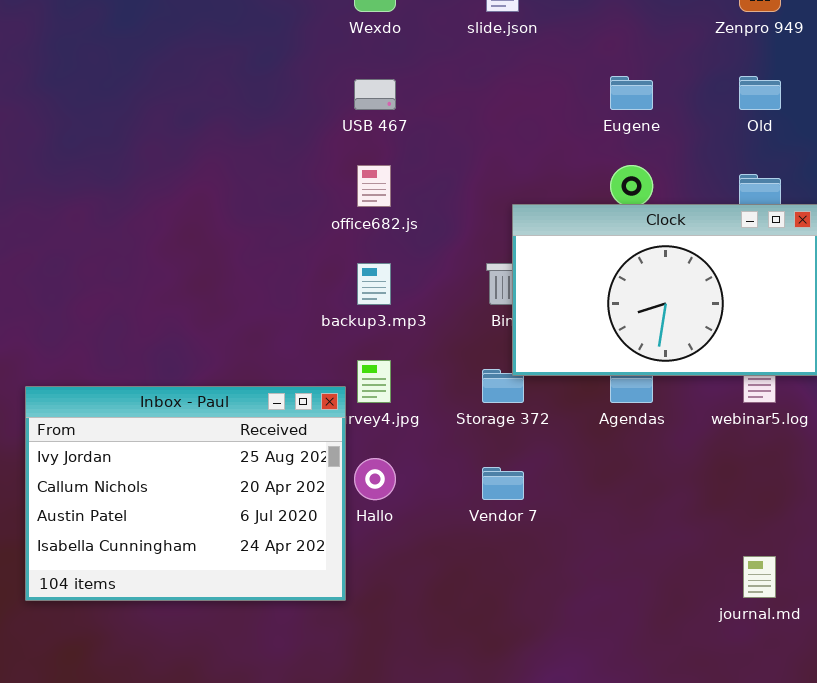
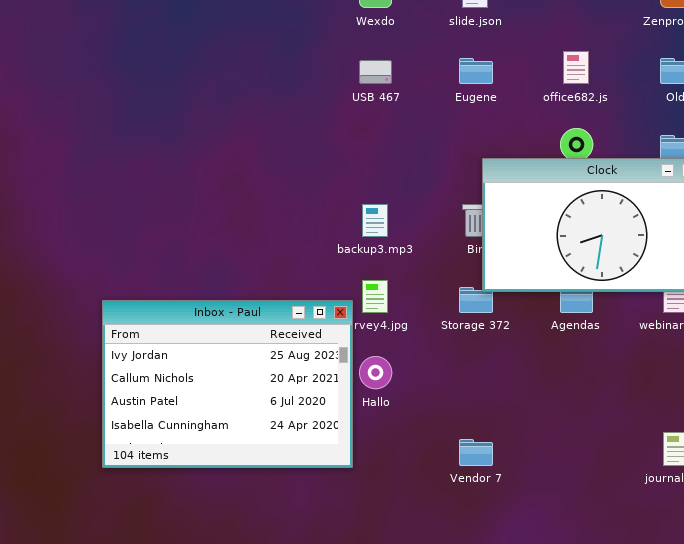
Eugene: [610,76,653,110] -> [459,58,493,84], moved
office682.js: [357,165,391,207] -> [563,51,589,84], moved
Vendor 7: [482,467,524,500] -> [459,439,493,466], moved

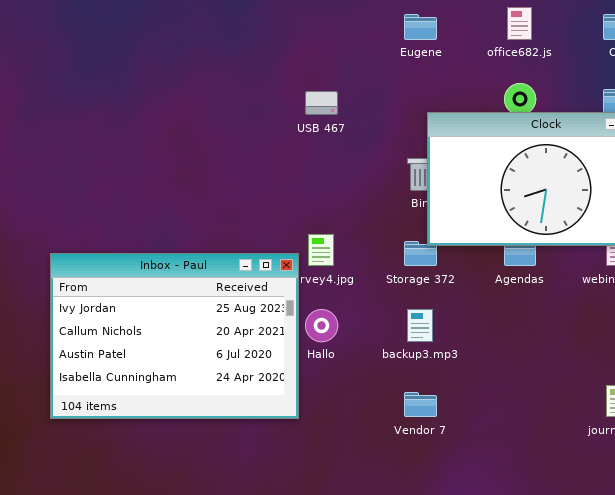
USB 467: [359,60,392,84] -> [305,91,338,115], moved
backup3.mp3: [362,204,388,237] -> [407,309,433,342], moved

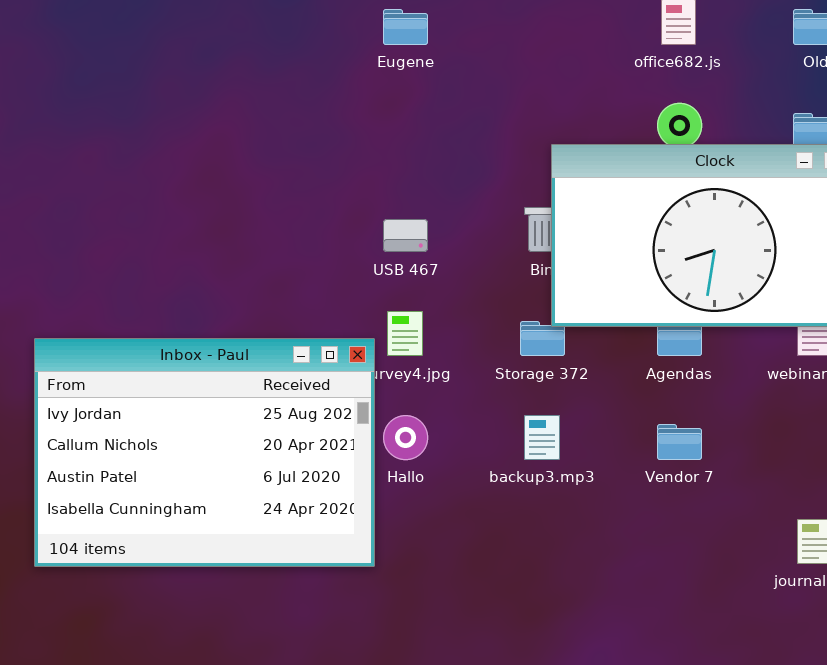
Eugene: [404,14,437,40] -> [383,9,428,45], moved
USB 467: [305,91,338,115] -> [383,219,428,252], moved
Vendor 7: [404,392,437,417] -> [657,424,702,460], moved

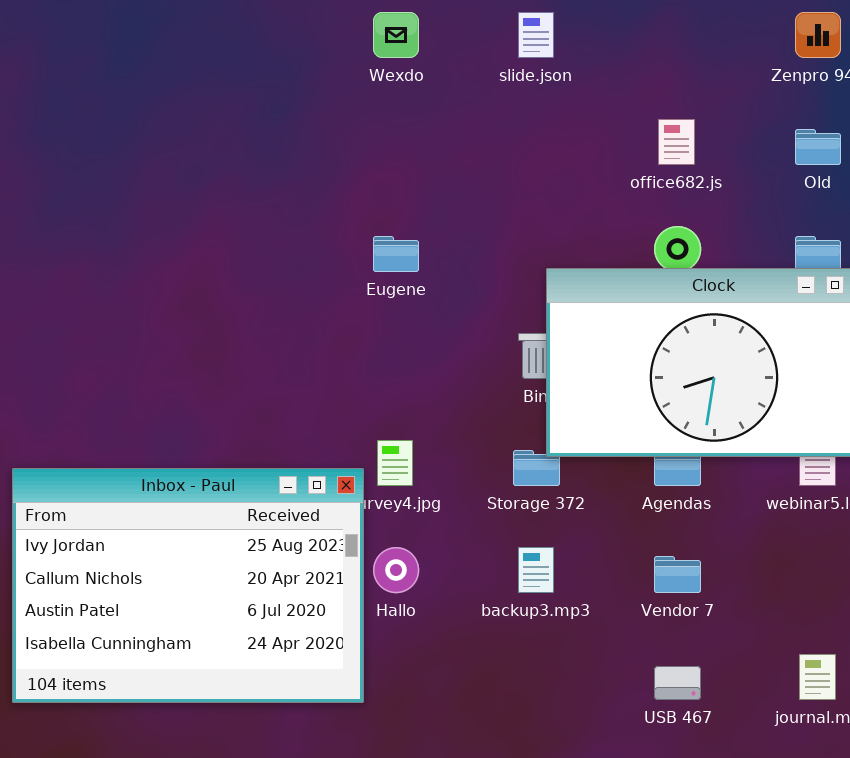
Eugene: [383,9,428,45] -> [373,236,419,272], moved
USB 467: [383,219,428,252] -> [654,666,701,700], moved

